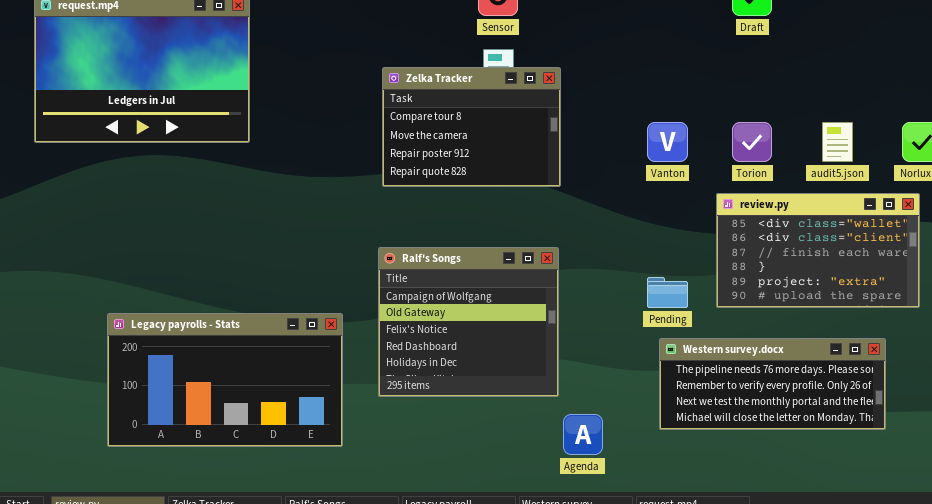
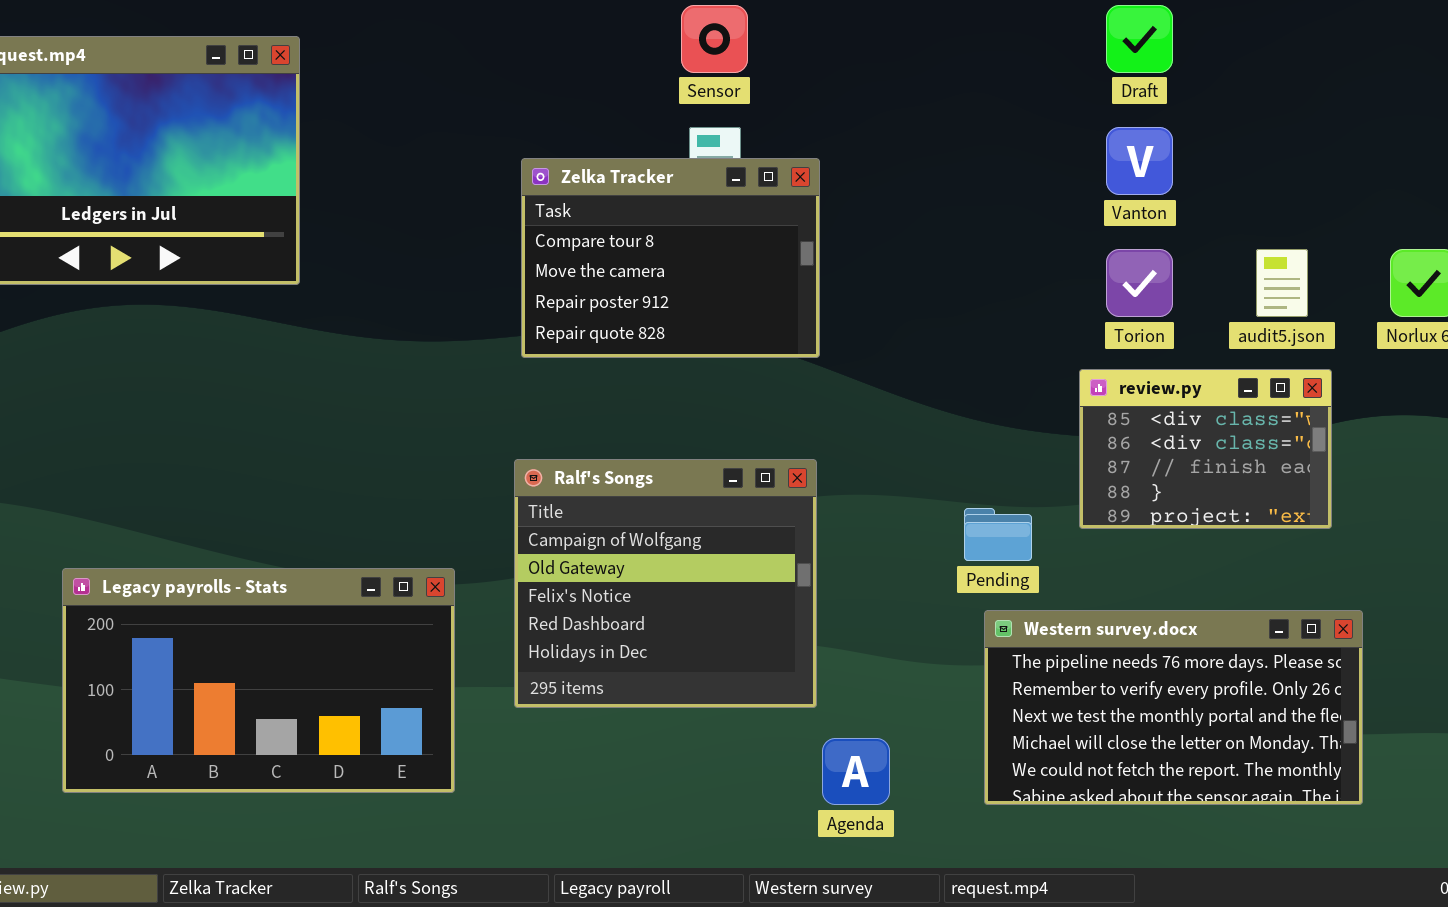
Vanton: [647,122,688,162] -> [1106,127,1173,195], moved
review.py: [716,193,920,308] -> [1079,369,1332,529], resized
Western survey.docx: [659,338,886,430] -> [984,610,1363,805], resized

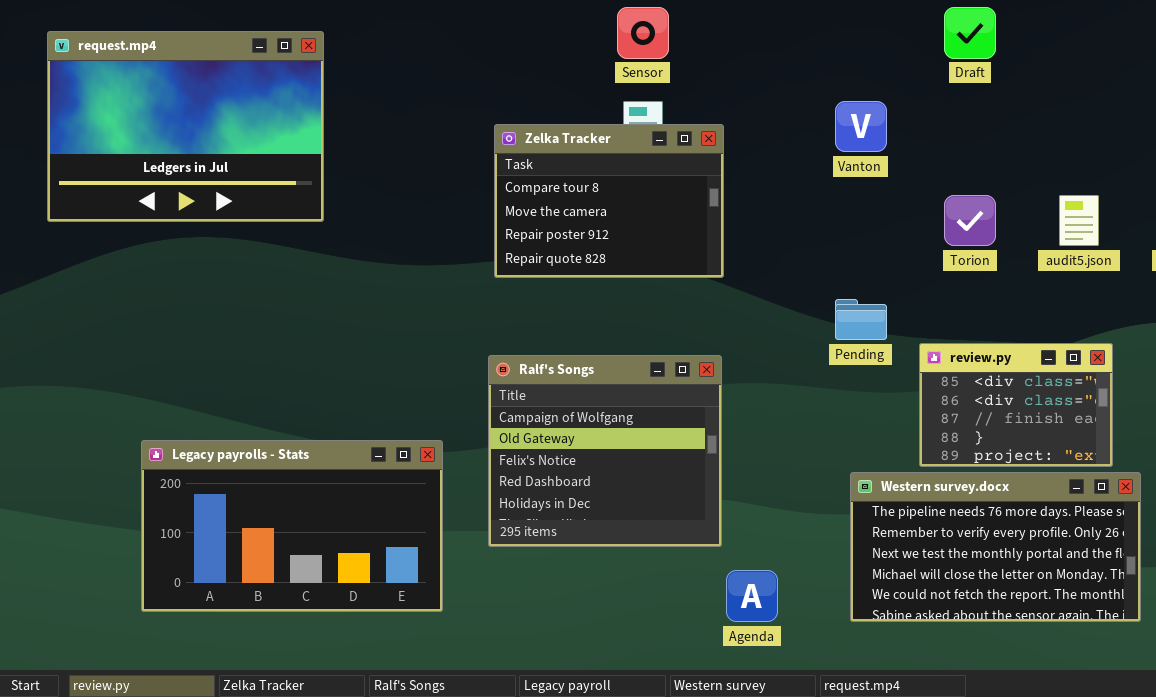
Vanton: [1106,127,1173,195] -> [835,101,887,152], moved
review.py: [1079,369,1332,529] -> [919,343,1113,467], moved
Pending: [964,508,1032,561] -> [835,299,887,340], moved

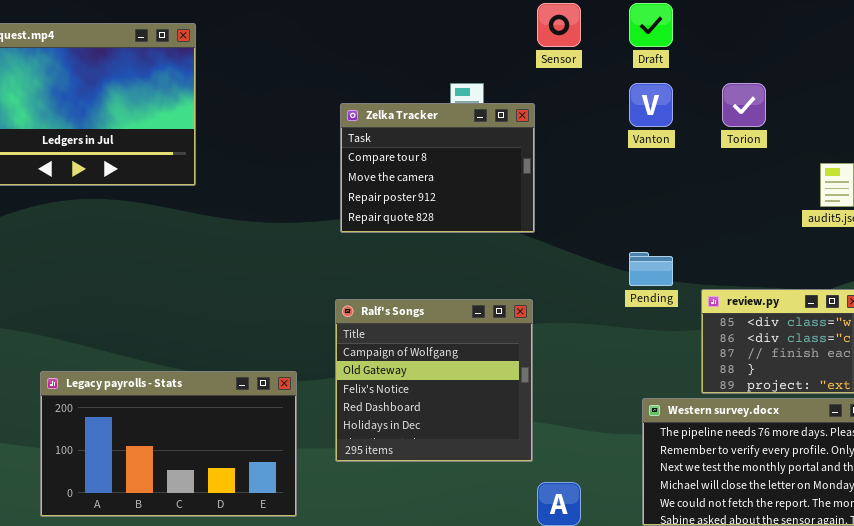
Sensor: [617,7,669,59] -> [537,3,581,47], moved
Draft: [944,7,996,59] -> [629,3,673,47], moved
Torion: [944,195,996,246] -> [722,83,766,127], moved

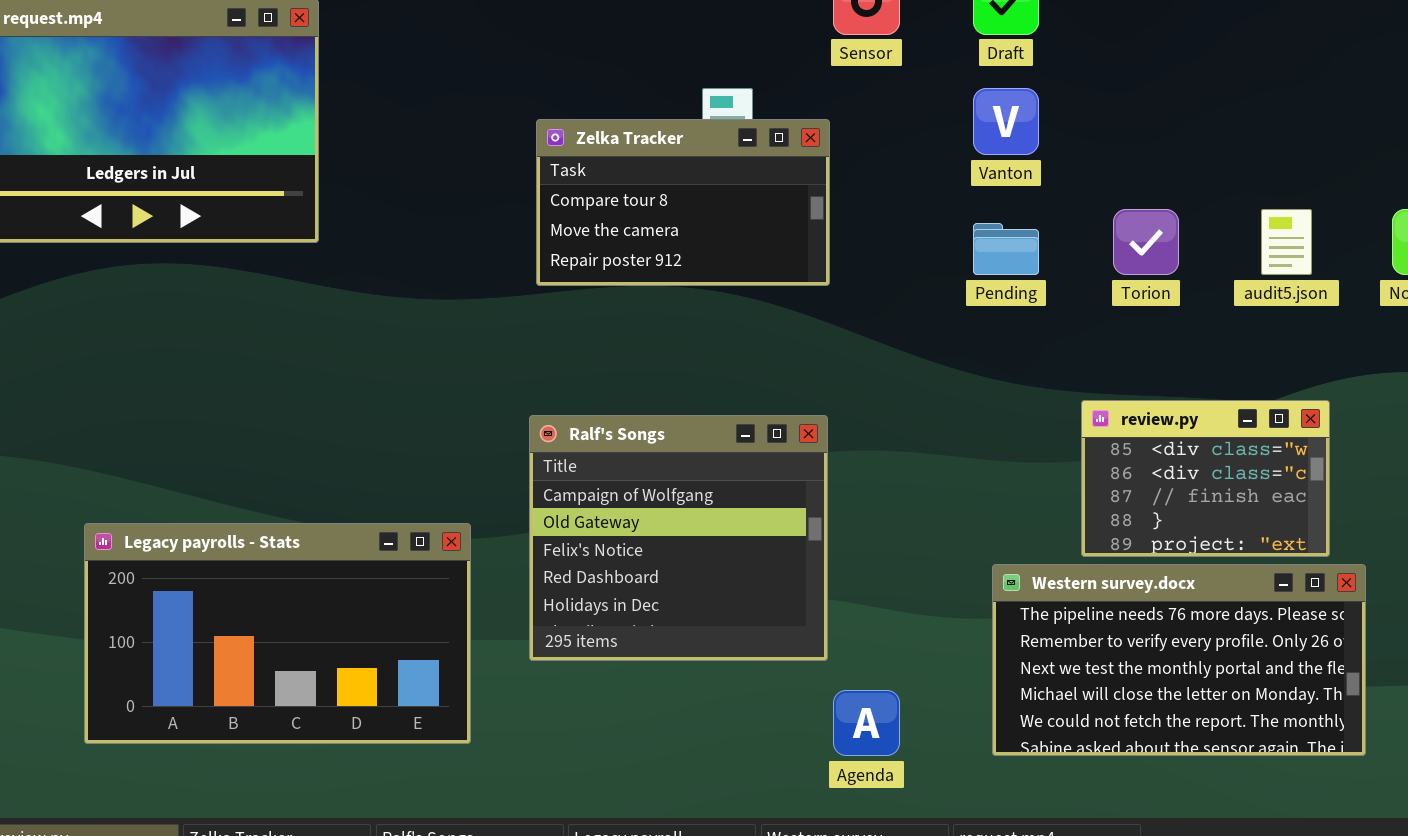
Torion: [722,83,766,127] -> [1113,209,1179,275], moved
Zelka Tracker: [340,103,535,233] -> [536,119,830,286], resized
Pending: [629,252,673,286] -> [973,223,1039,275], moved

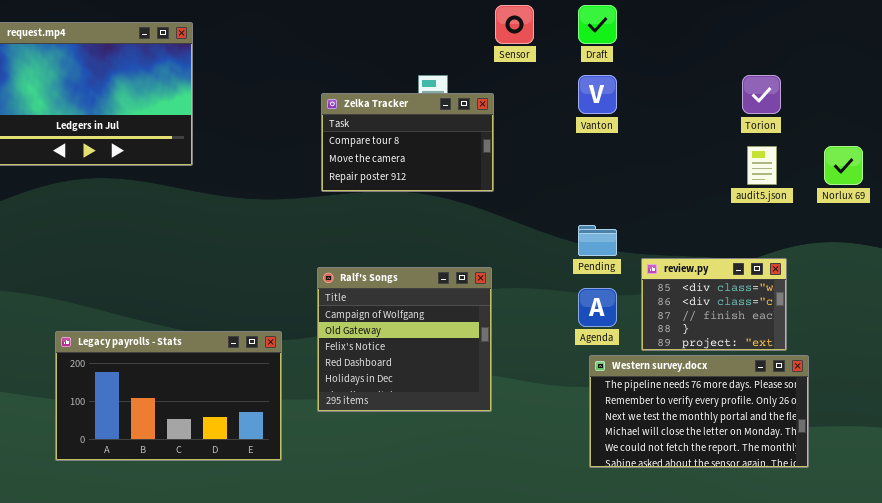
Torion: [1113,209,1179,275] -> [742,75,781,114], moved
Pending: [973,223,1039,275] -> [578,225,617,256], moved
Agenda: [833,690,900,756] -> [578,288,617,327], moved

